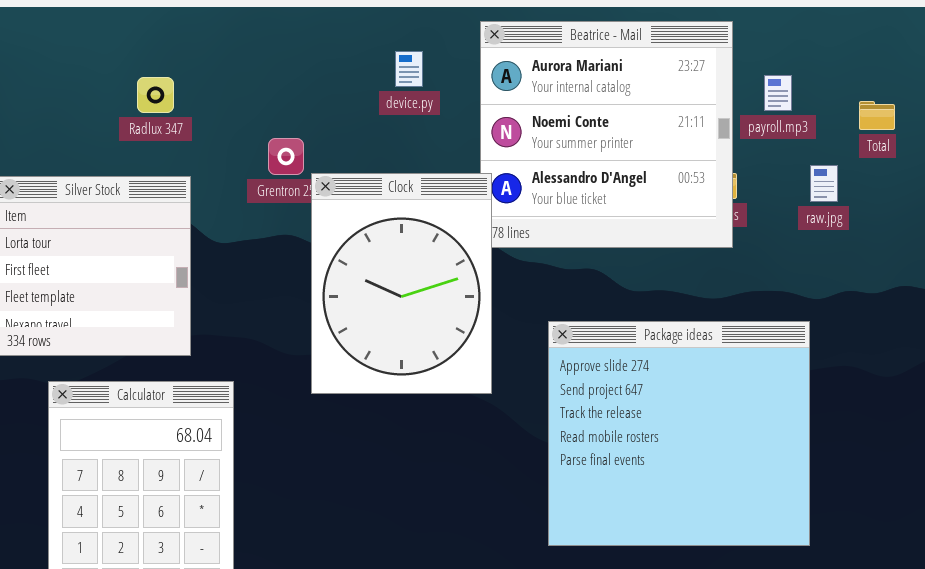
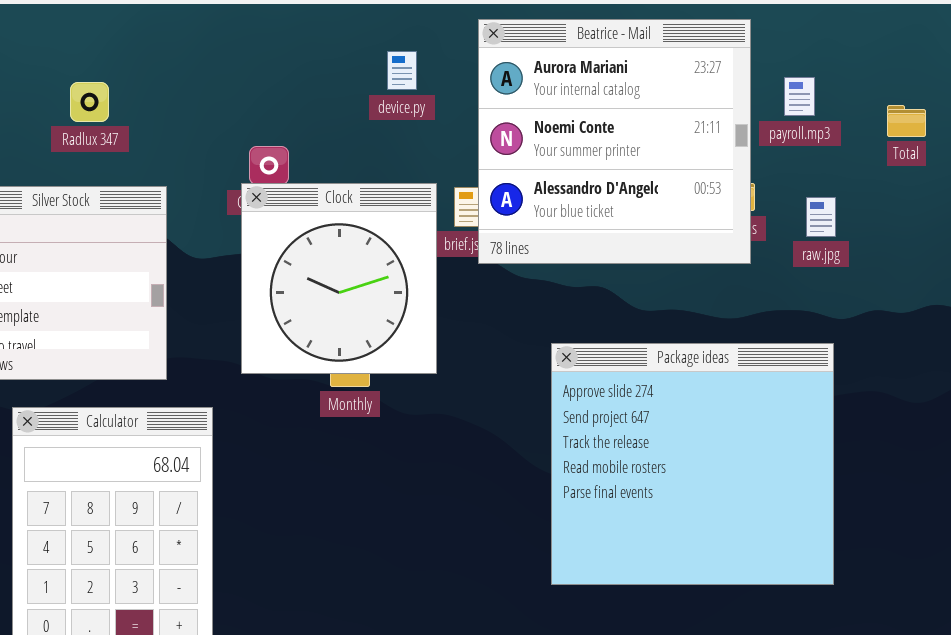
Radlux 347: [137,77,174,113] -> [70,82,109,122], moved
raw.jpg: [810,165,838,202] -> [806,197,836,237], moved
Clock: [311,173,492,394] -> [241,183,437,374], moved, resized

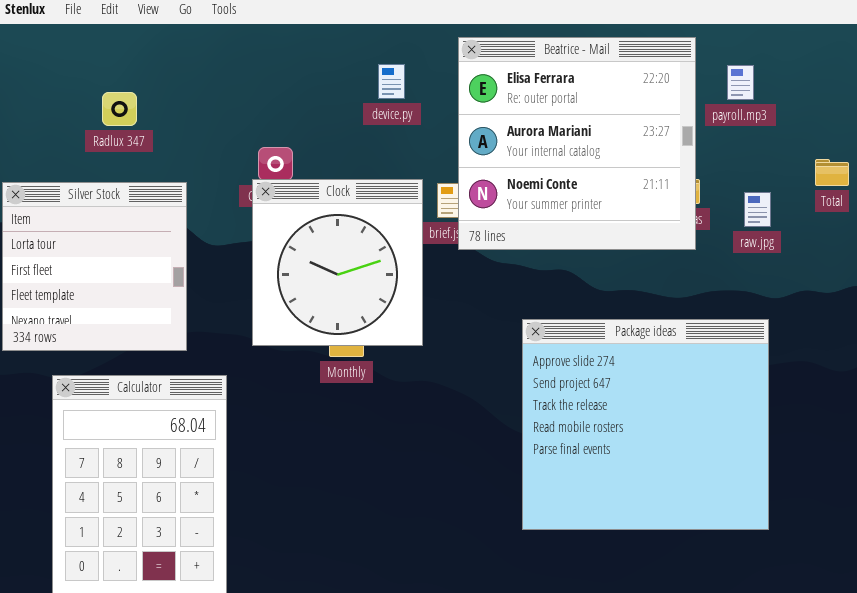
Beatrice - Mail: [478,19,751,264] -> [458,37,696,250], scrolled up 1 row
payroll.mp3: [784,77,815,116] -> [727,65,754,100], moved
Total: [887,105,926,137] -> [815,159,849,186], moved

